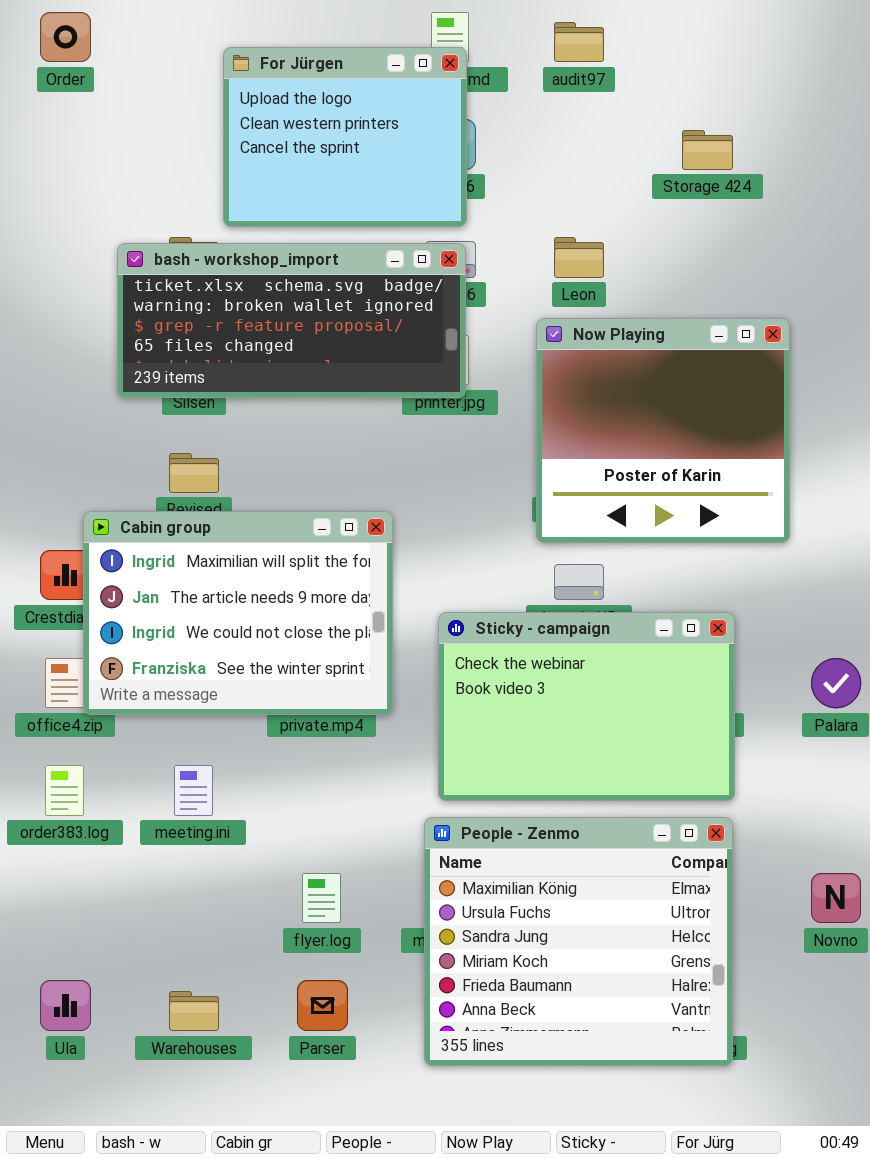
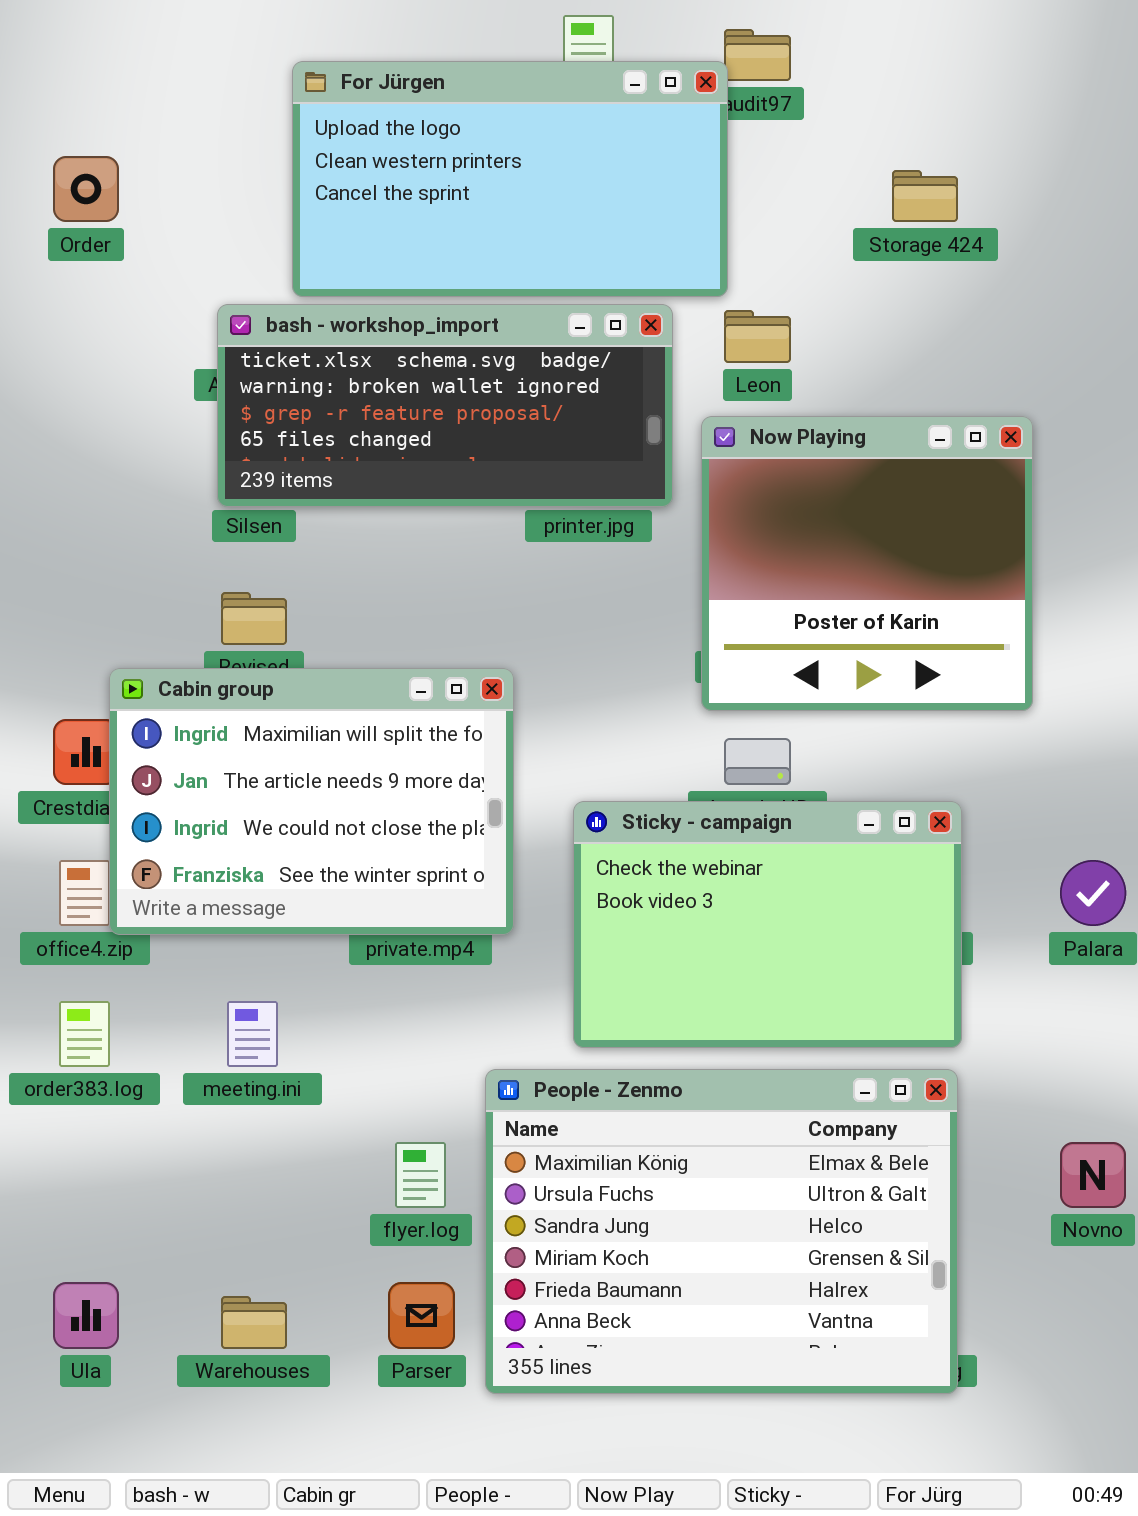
Order: [40,12,91,62] -> [53,156,119,222], moved
For Jürgen: [223,47,467,227] -> [292,61,728,297], resized
bash - workshop_import: [117,243,466,398] -> [217,304,673,507], moved
People - Zenmo: [424,817,733,1066] -> [485,1069,958,1394], resized

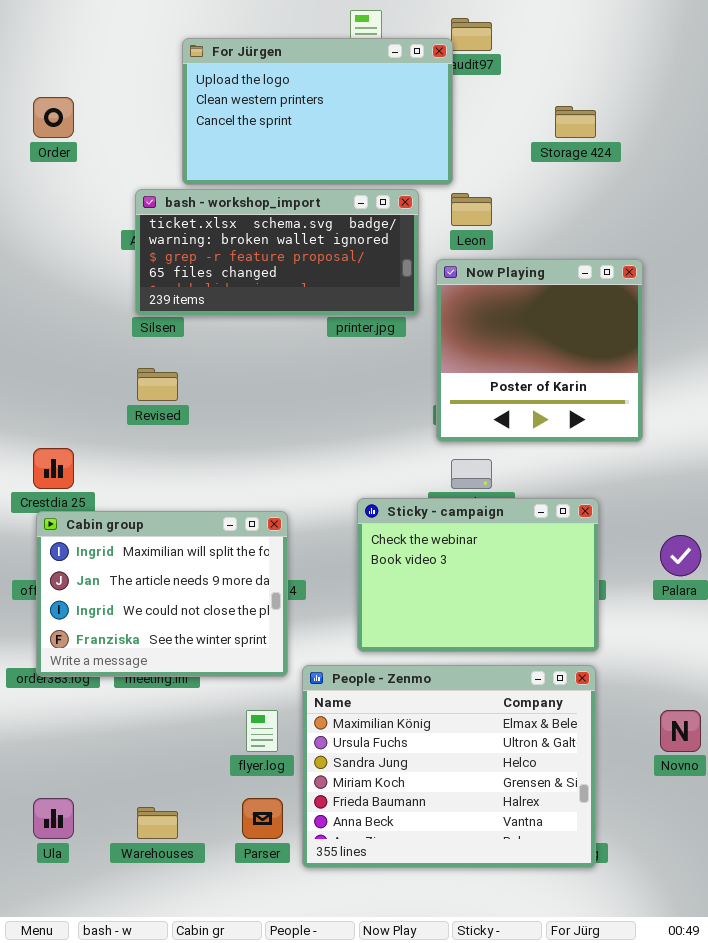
Cabin group: [109,668,514,935] -> [36,511,288,677], moved

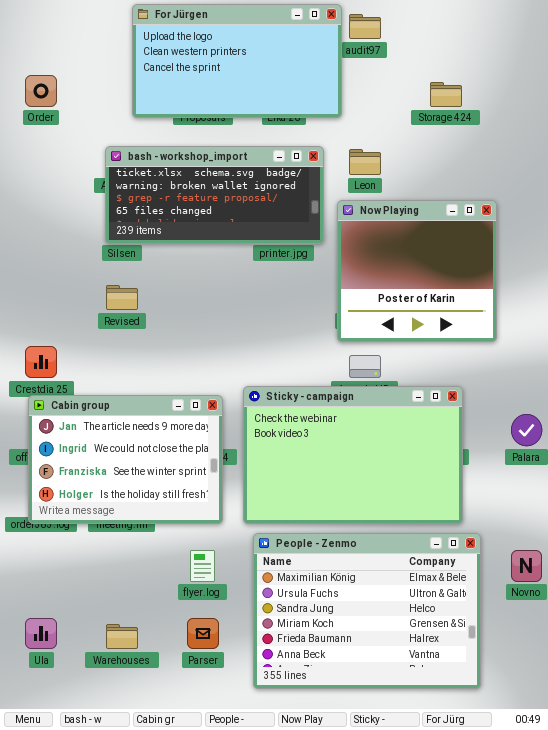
For Jürgen: [182,38,453,185] -> [132,4,342,118], moved
Sticky - campaign: [357,498,599,652] -> [243,386,463,524], resized
Cabin group: [36,511,288,677] -> [28,395,223,524], scrolled down 1 row
People - Zenmo: [302,665,596,868] -> [253,533,481,689], moved

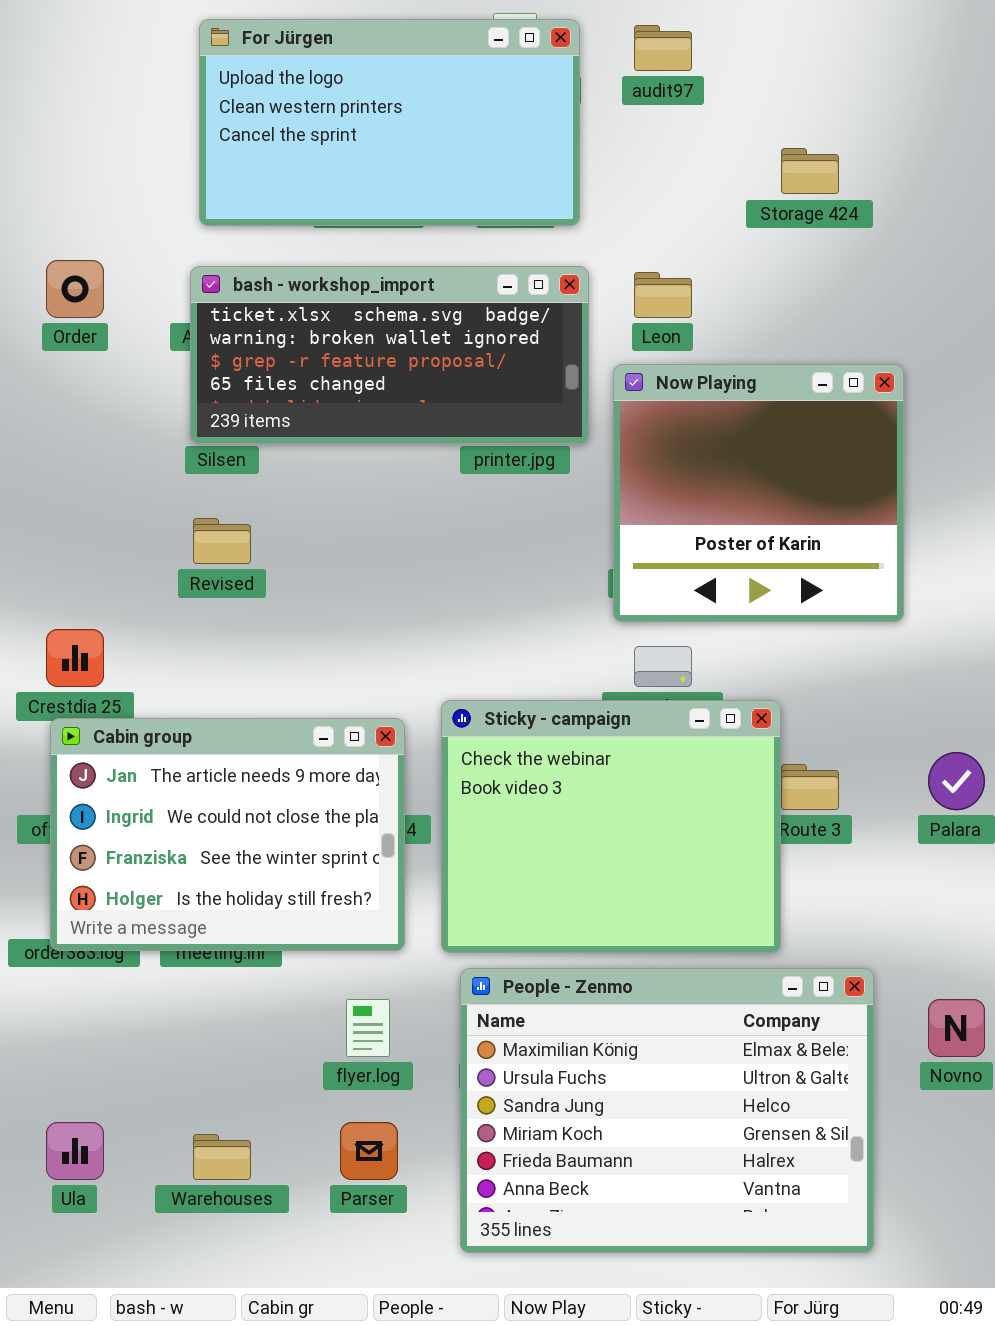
For Jürgen: [132,4,342,118] -> [199,19,580,226], moved
Order: [25,75,57,107] -> [46,260,104,318], moved
Sticky - campaign: [243,386,463,524] -> [441,700,781,953], resized

